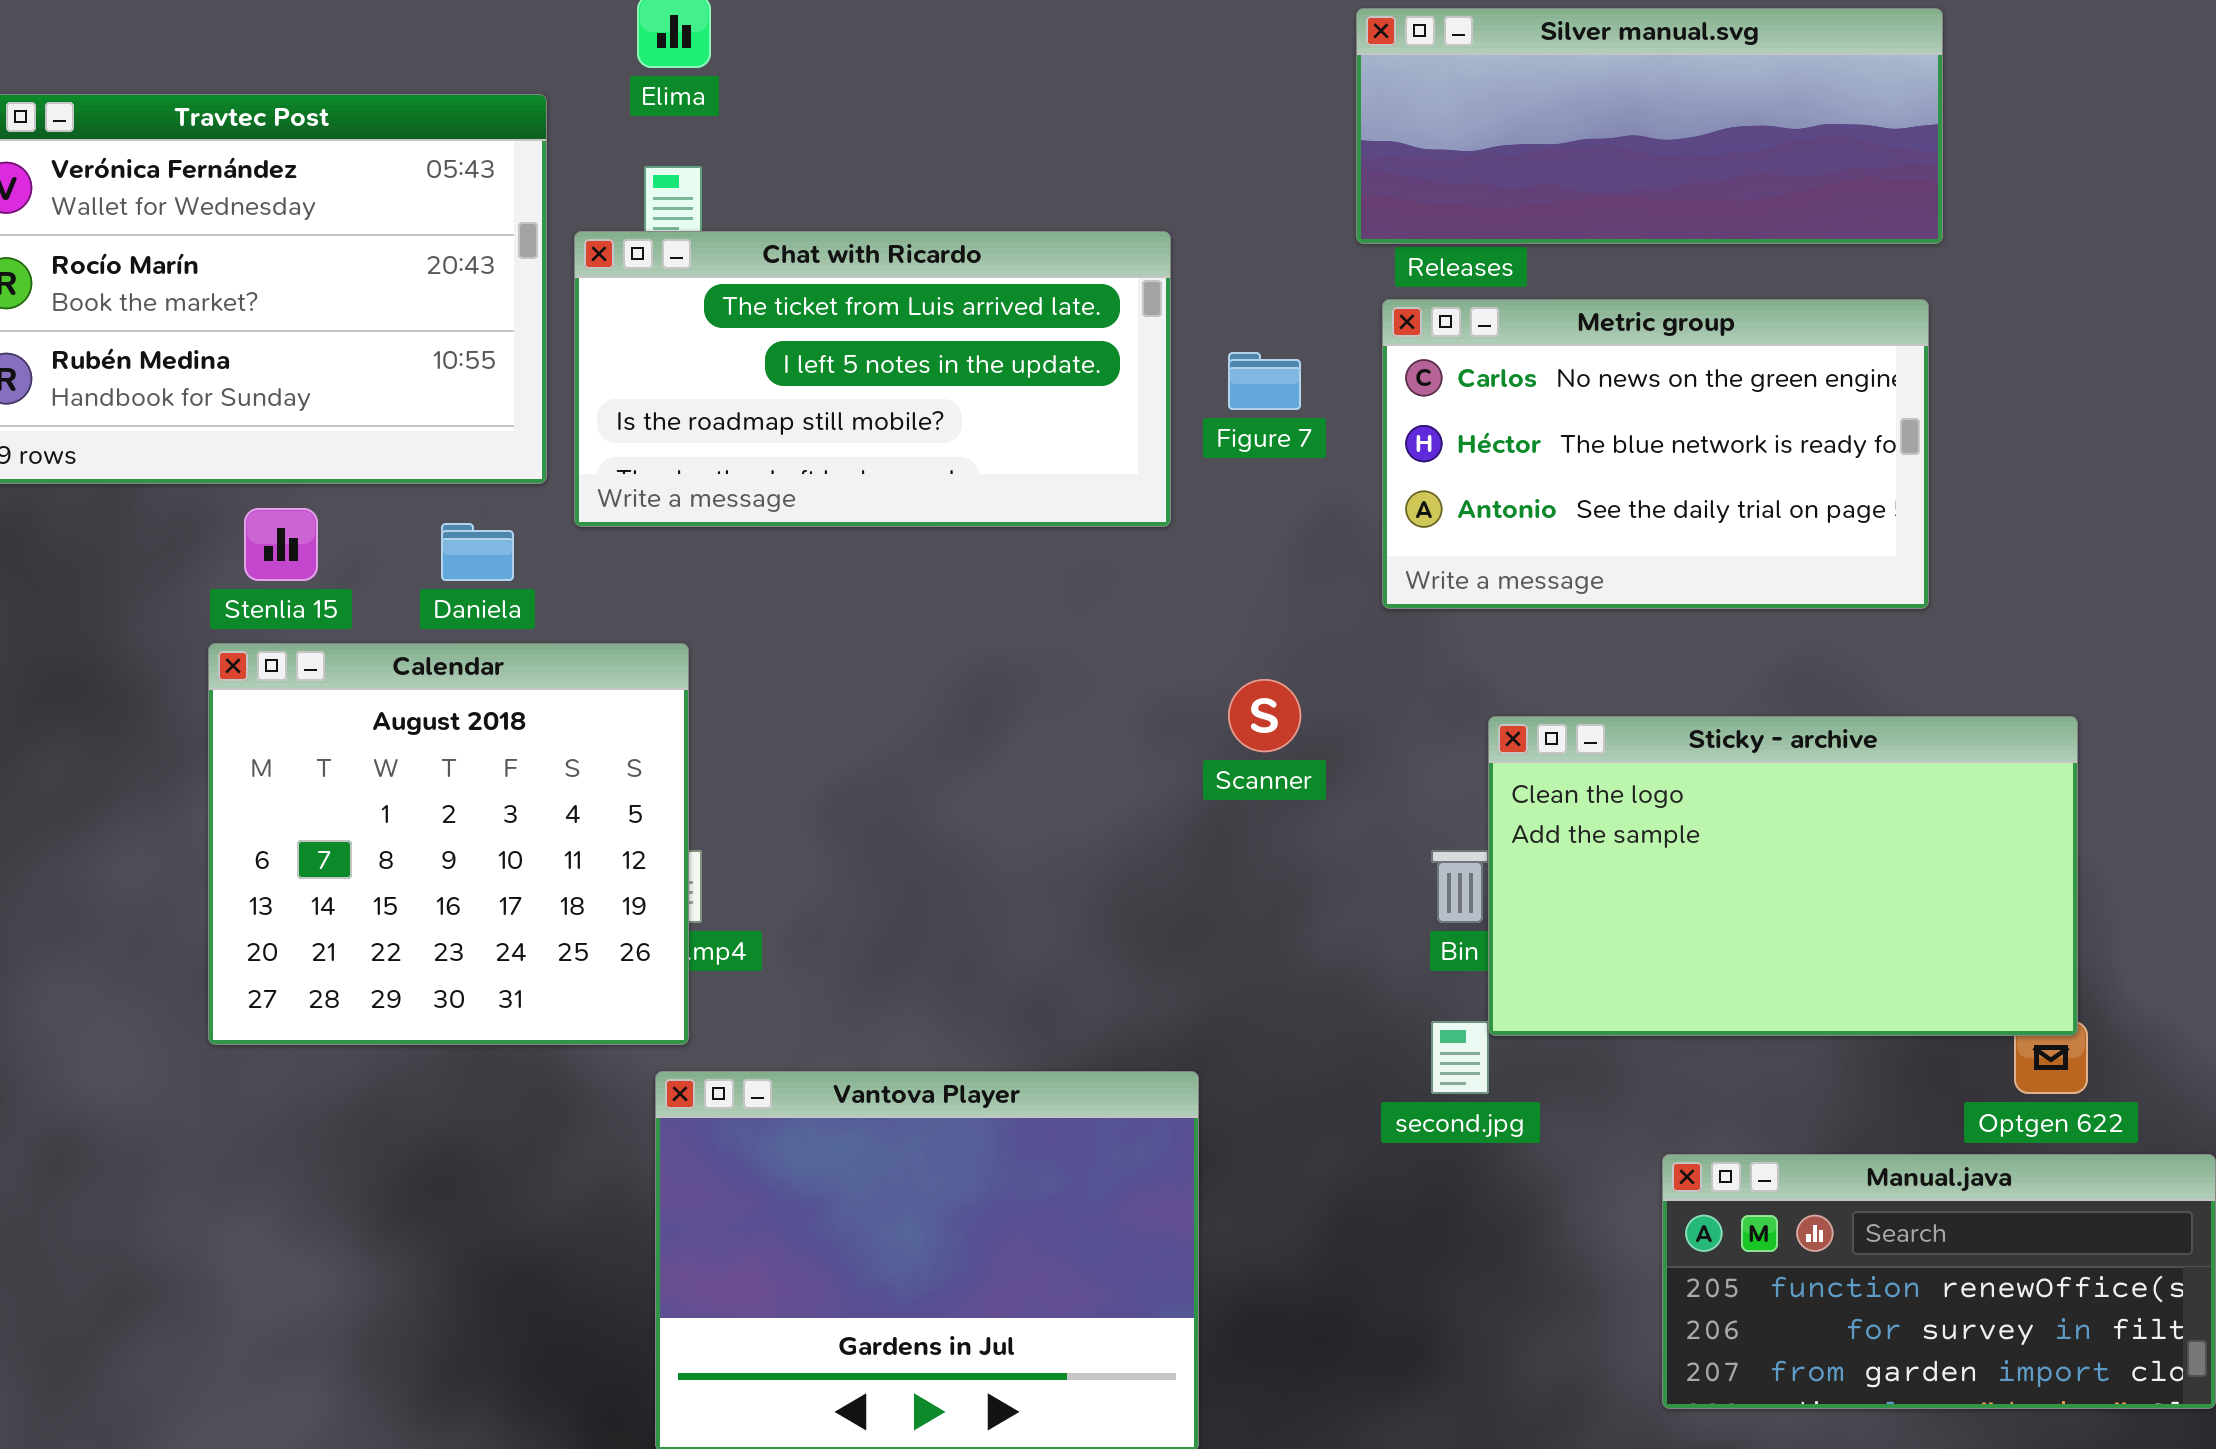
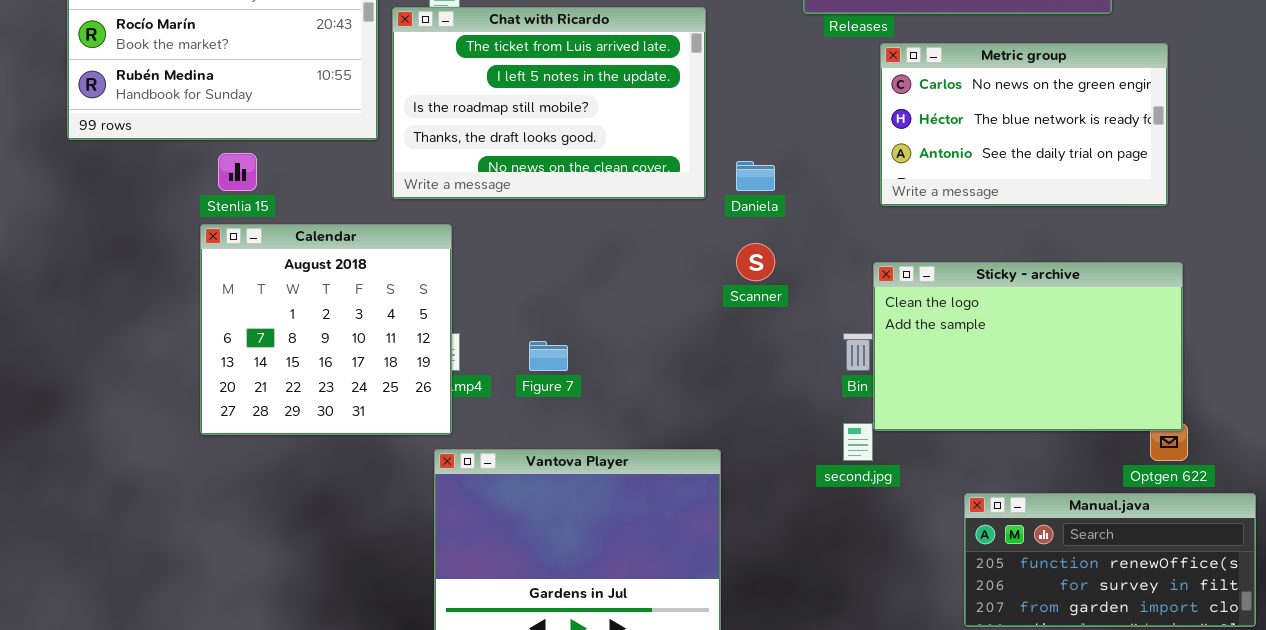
Chat with Ricardo: [574,231,1171,527] -> [392,7,706,199], resized
Metric group: [1382,299,1929,609] -> [880,43,1168,206], moved
Figure 7: [1228,352,1301,410] -> [529,341,568,371], moved
Daniela: [441,523,514,581] -> [736,161,775,191], moved

